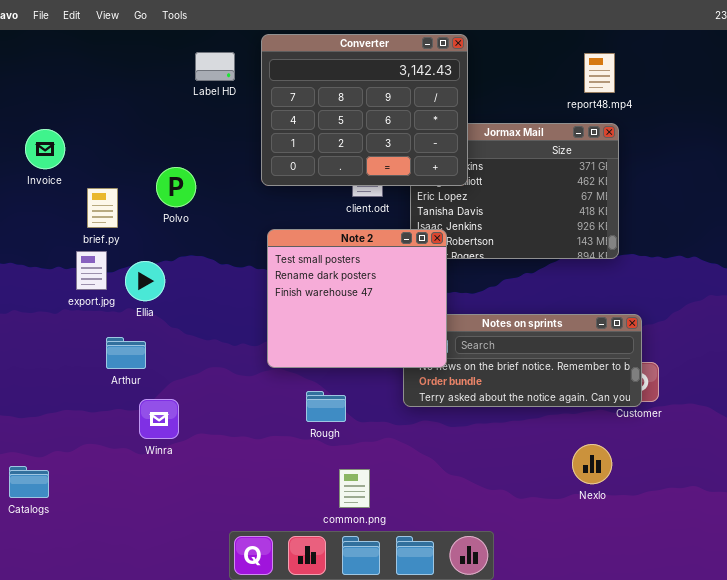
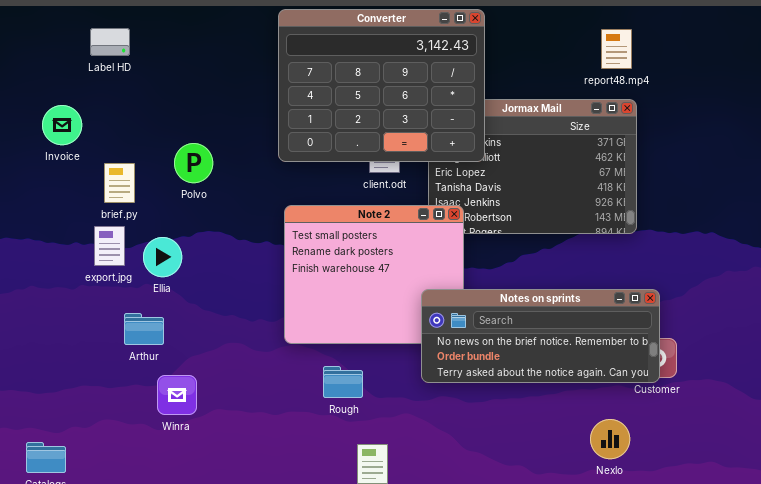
Label HD: [195,52,235,81] -> [90,28,130,56], moved
Notes on sprints: [403,314,642,407] -> [421,289,660,383], raised

